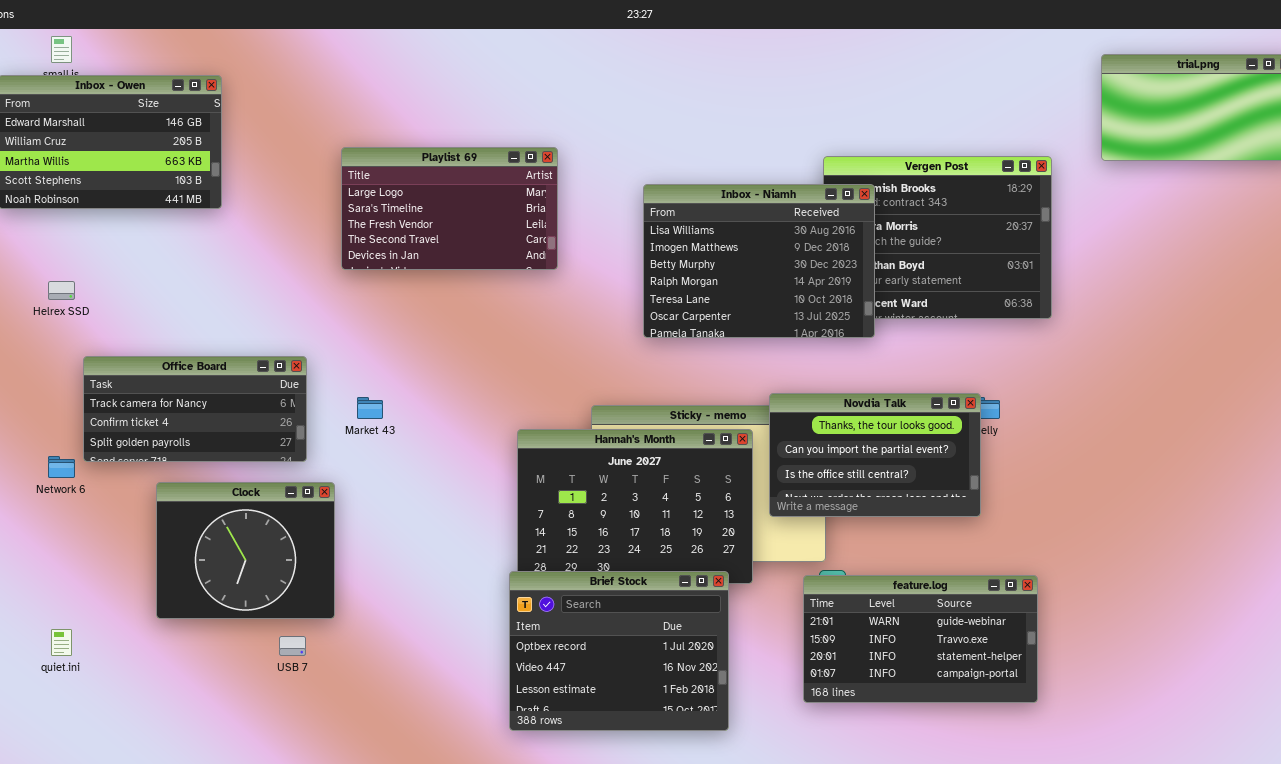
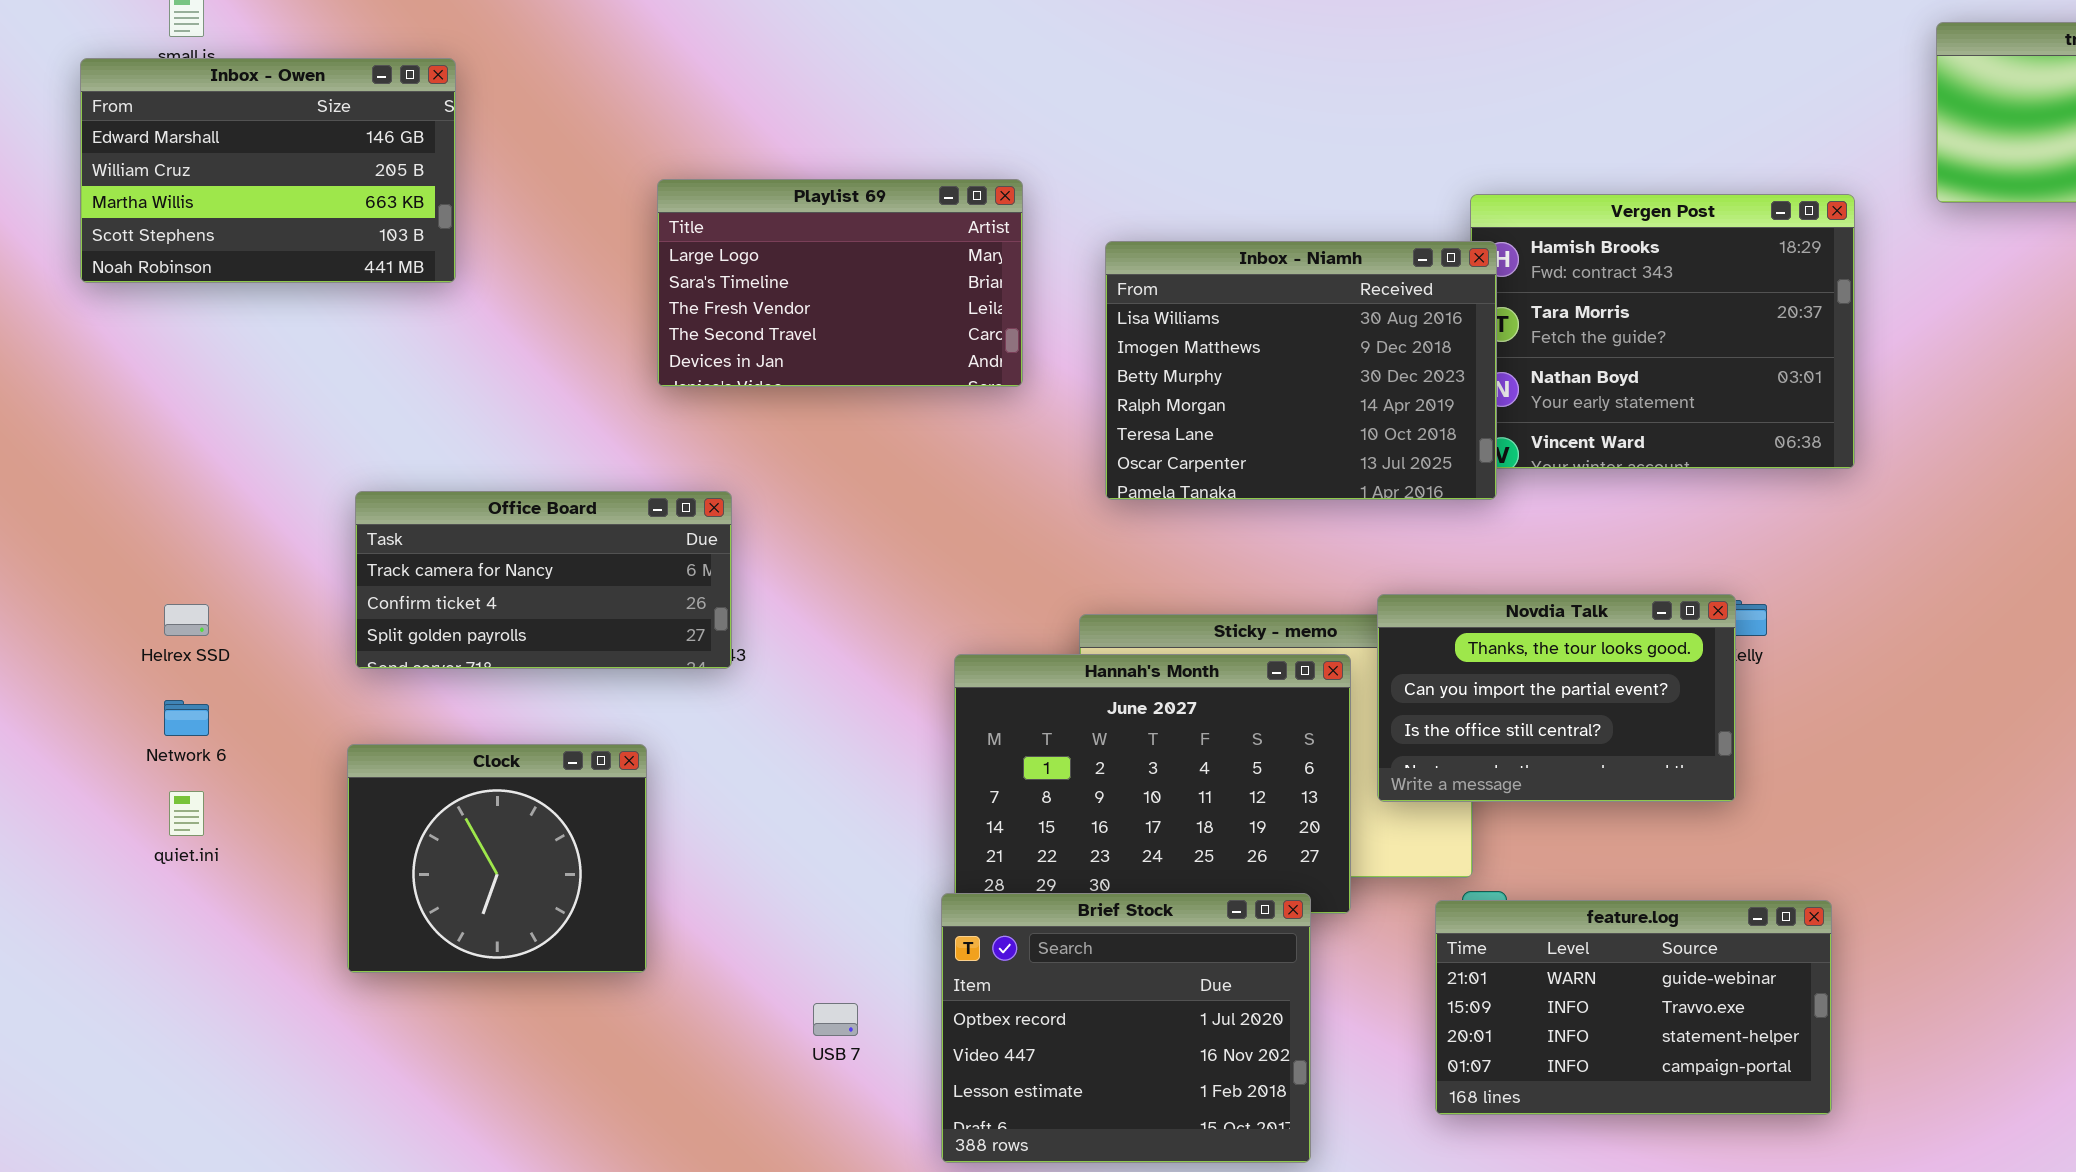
Inbox - Niamh: [643,184,875,338] -> [1105,241,1497,500], moved
Helrex SSD: [48,281,75,300] -> [164,604,209,636], moved
Office Board: [83,356,307,462] -> [355,491,732,669], moved
quiet.ini: [51,629,72,656] -> [169,791,204,836], moved
USB 7: [279,636,306,656] -> [813,1003,858,1036], moved

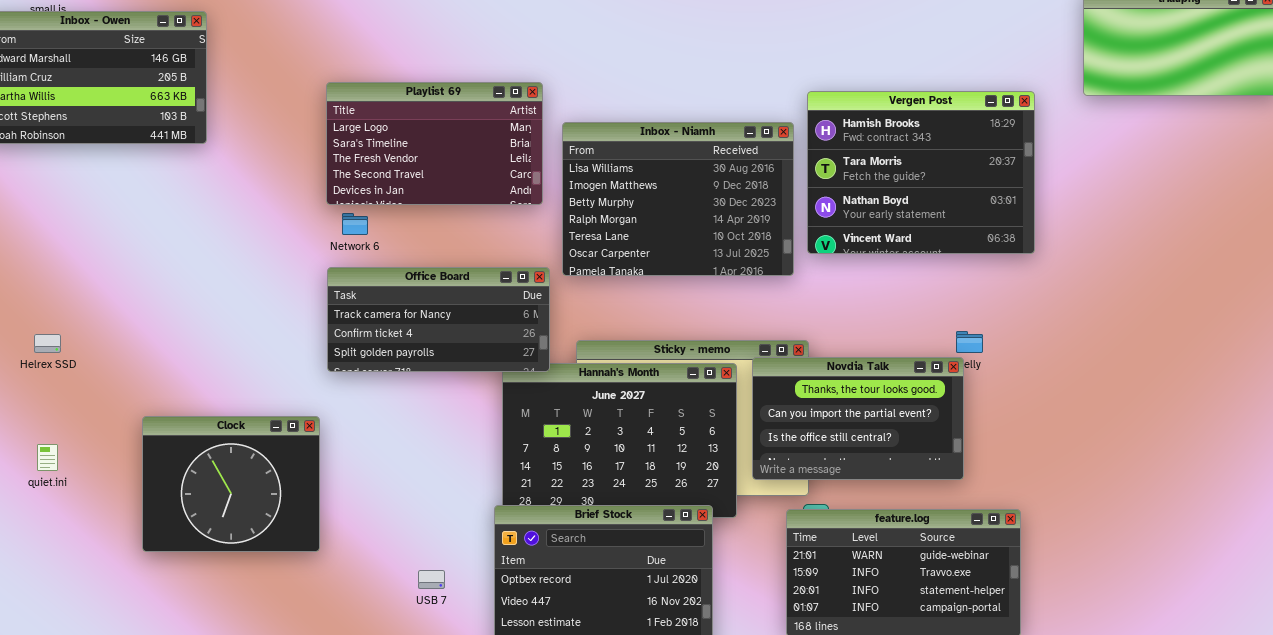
Inbox - Niamh: [1105,241,1497,500] -> [562,122,794,276], moved
Office Board: [355,491,732,669] -> [327,267,550,372], moved
Novdia Talk: [1377,594,1736,802] -> [752,357,964,480], moved
Network 6: [164,700,209,736] -> [342,213,368,235], moved

